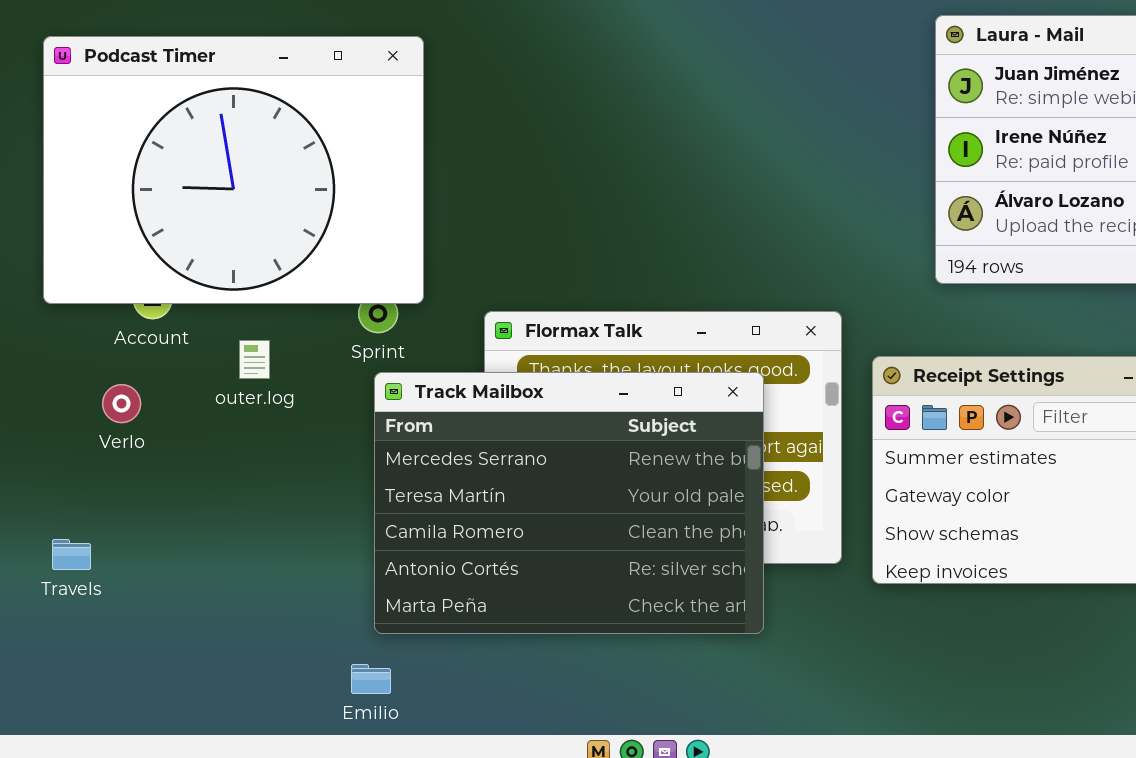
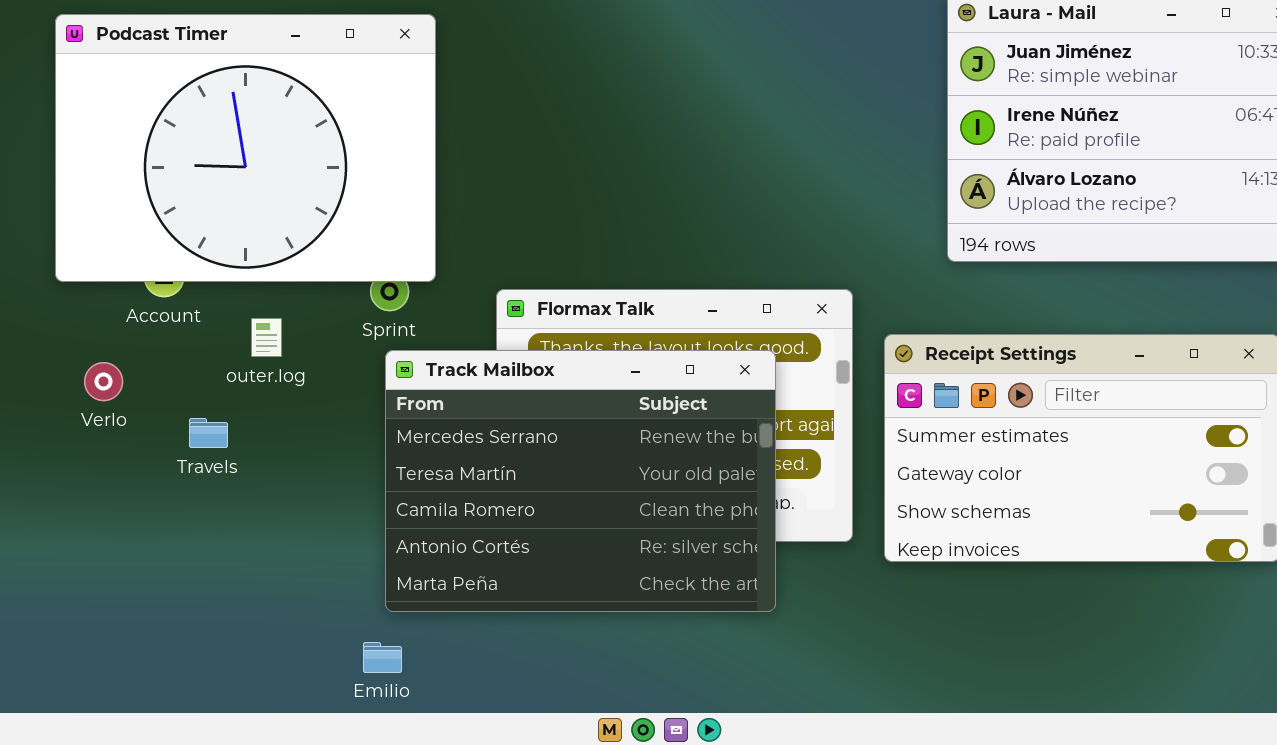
Verlo: [102,384,141,423] -> [84,362,123,401], moved
Travels: [52,539,91,570] -> [189,418,228,448], moved

